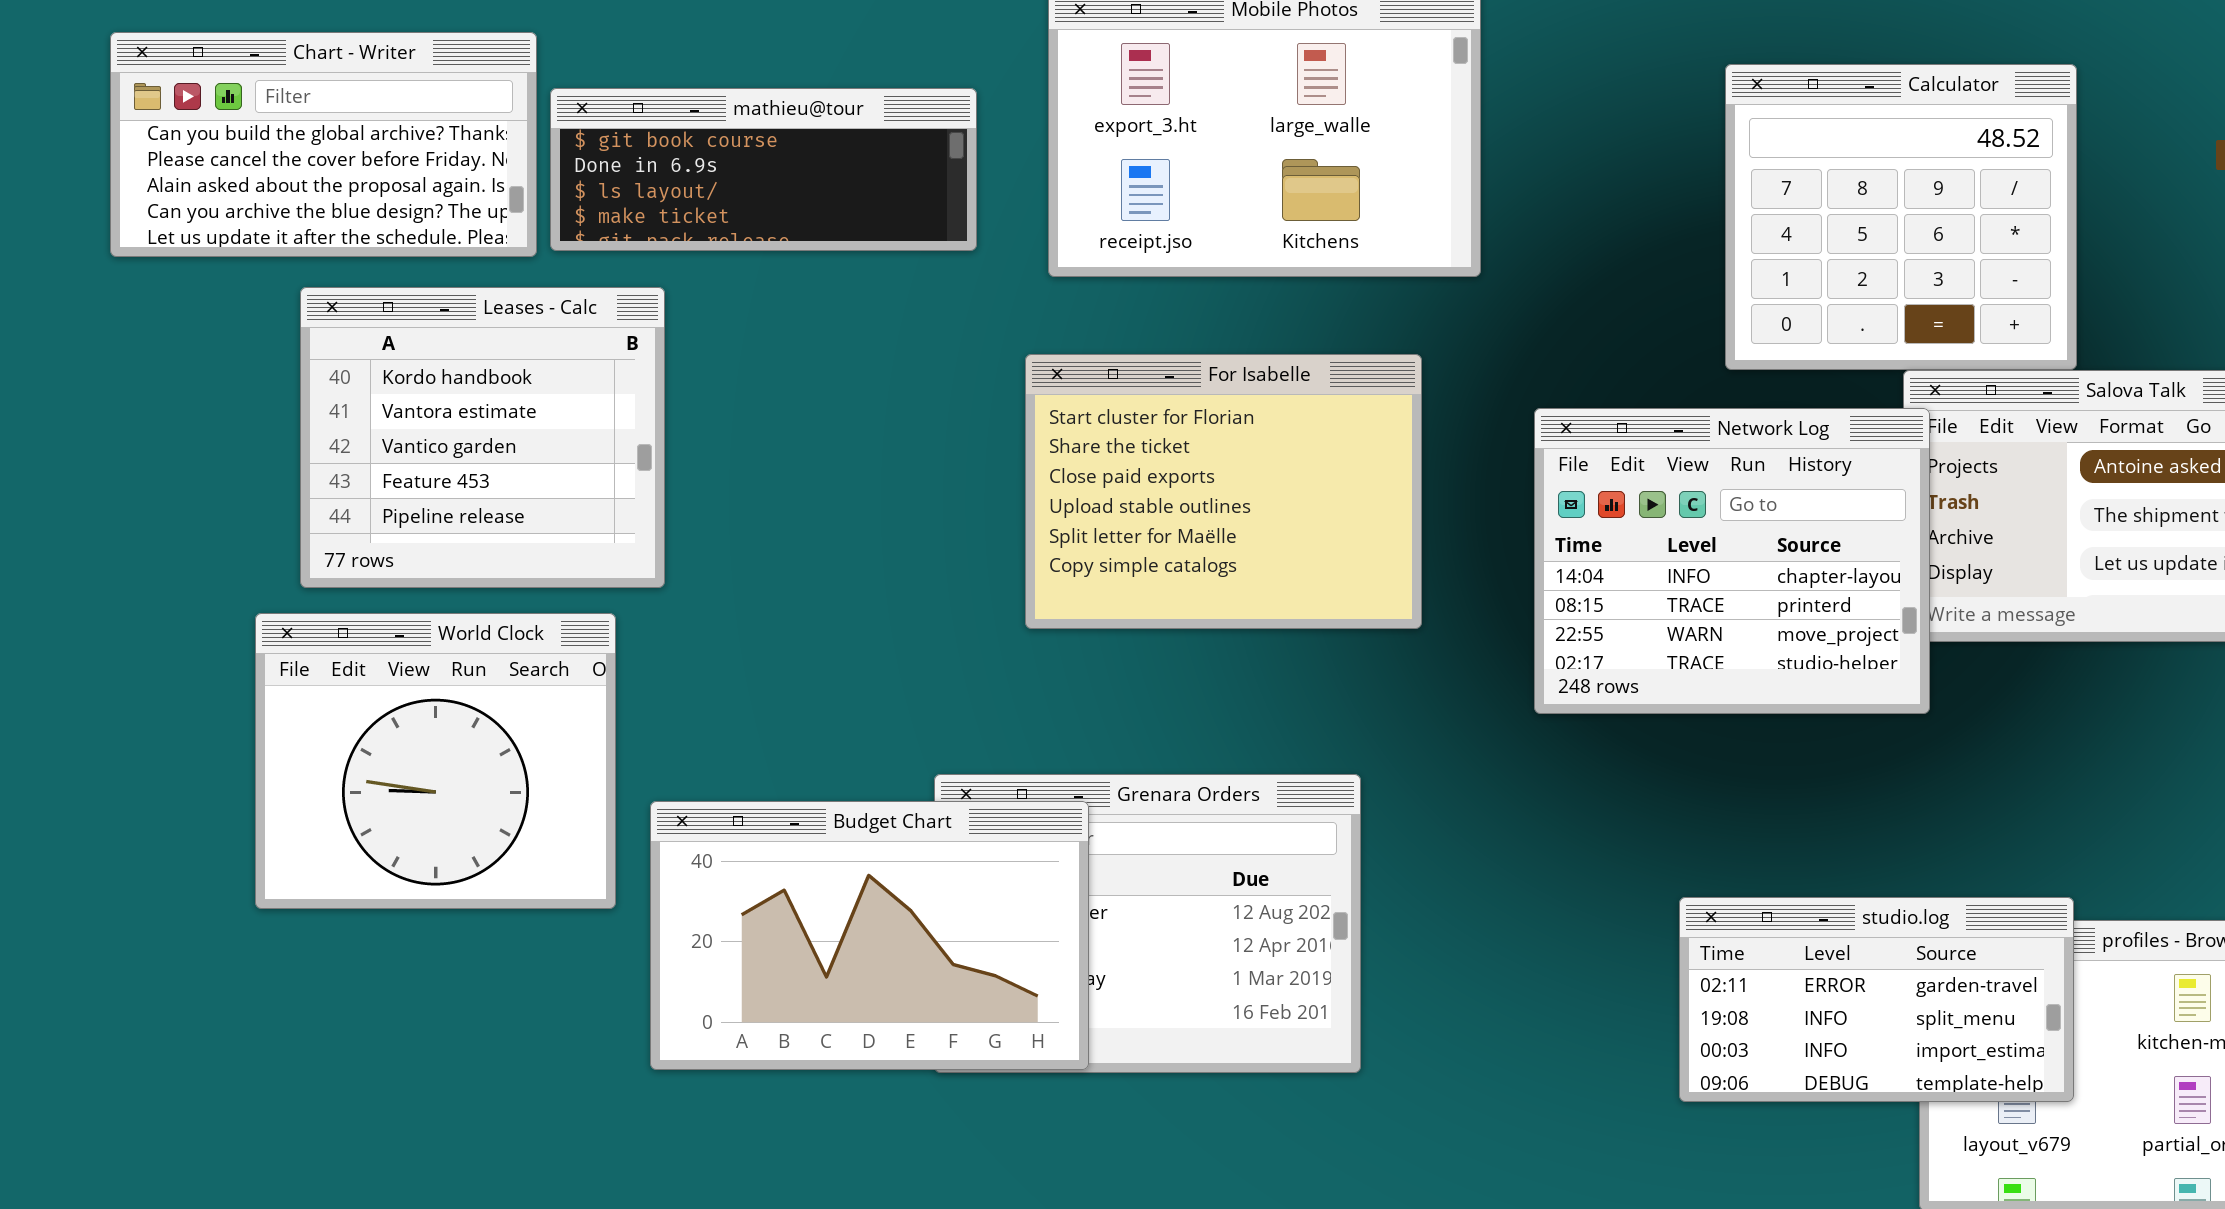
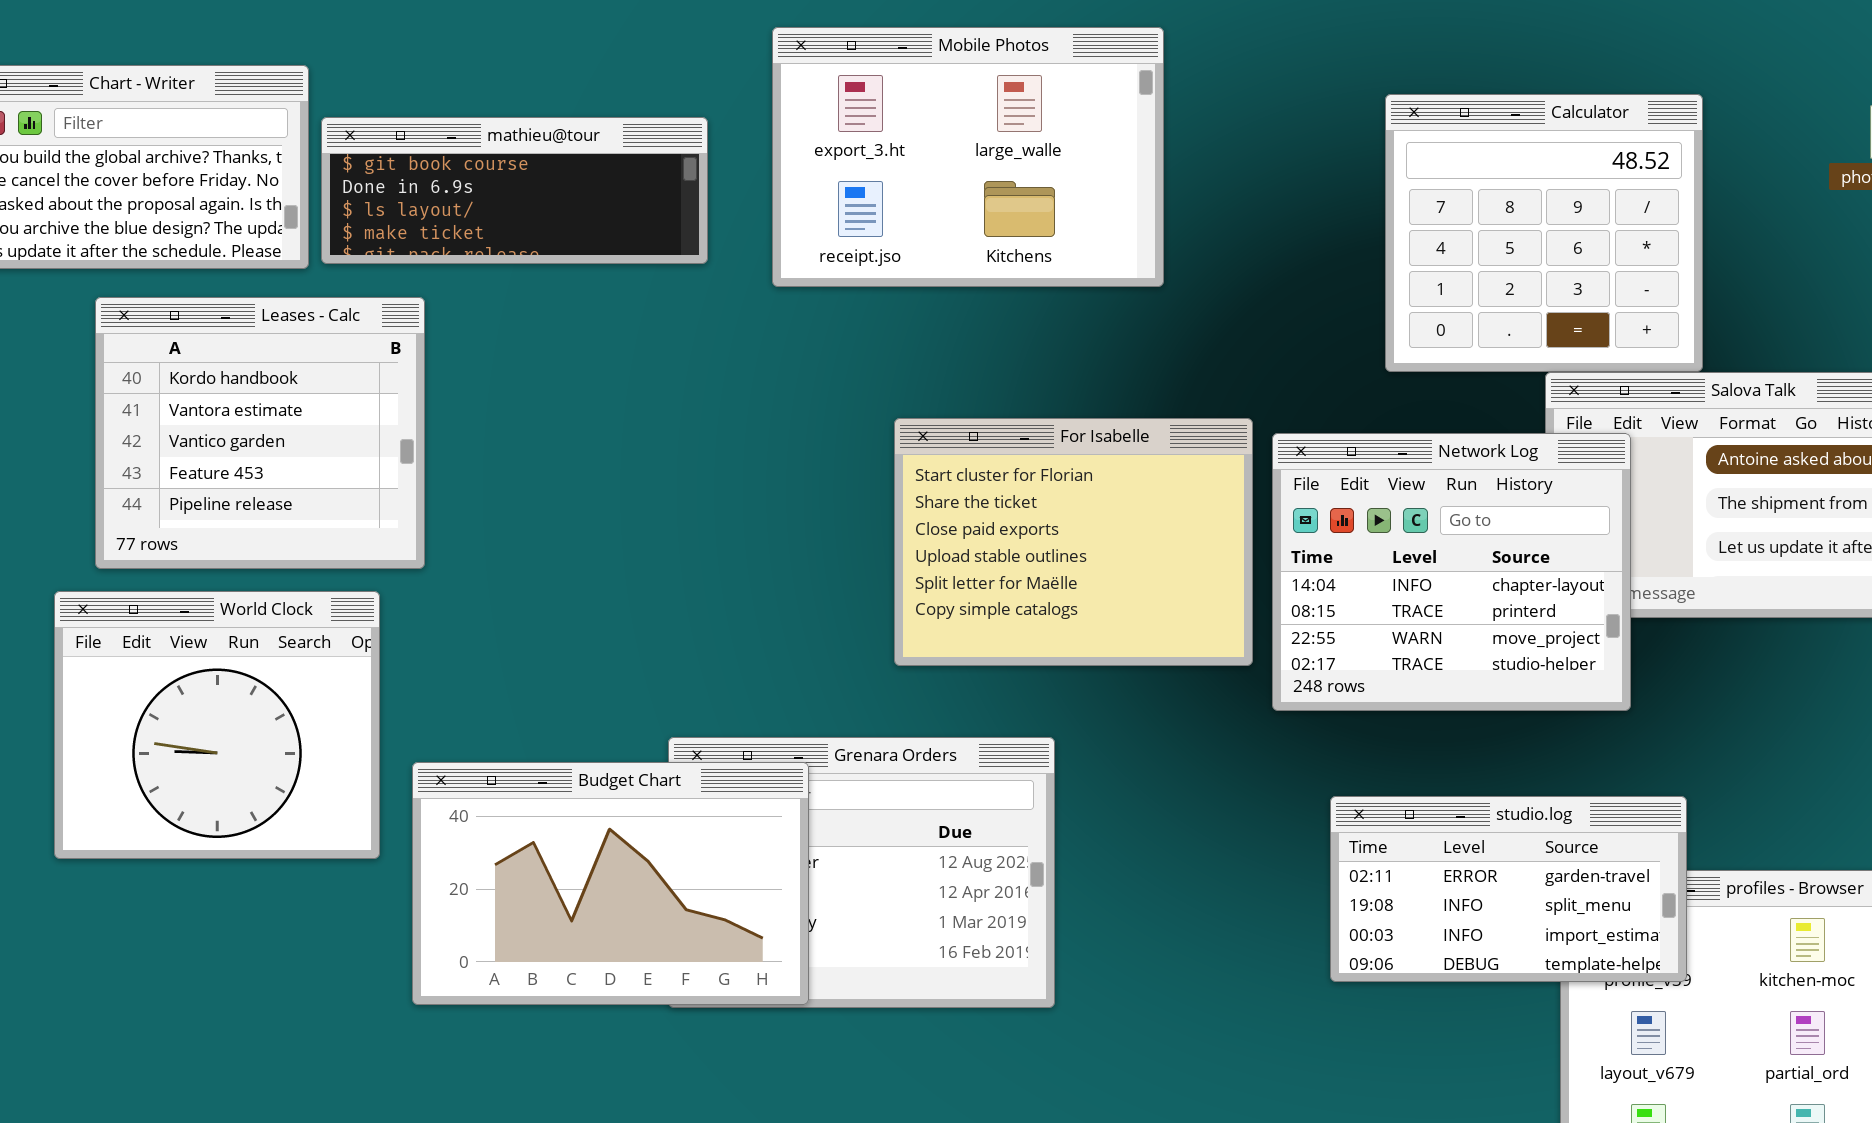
For Isabelle: [1025,354,1422,629] -> [894,418,1253,666], moved
Network Log: [1534,408,1930,714] -> [1272,433,1631,711], moved
studio.log: [1679,897,2074,1102] -> [1330,796,1687,982], moved

